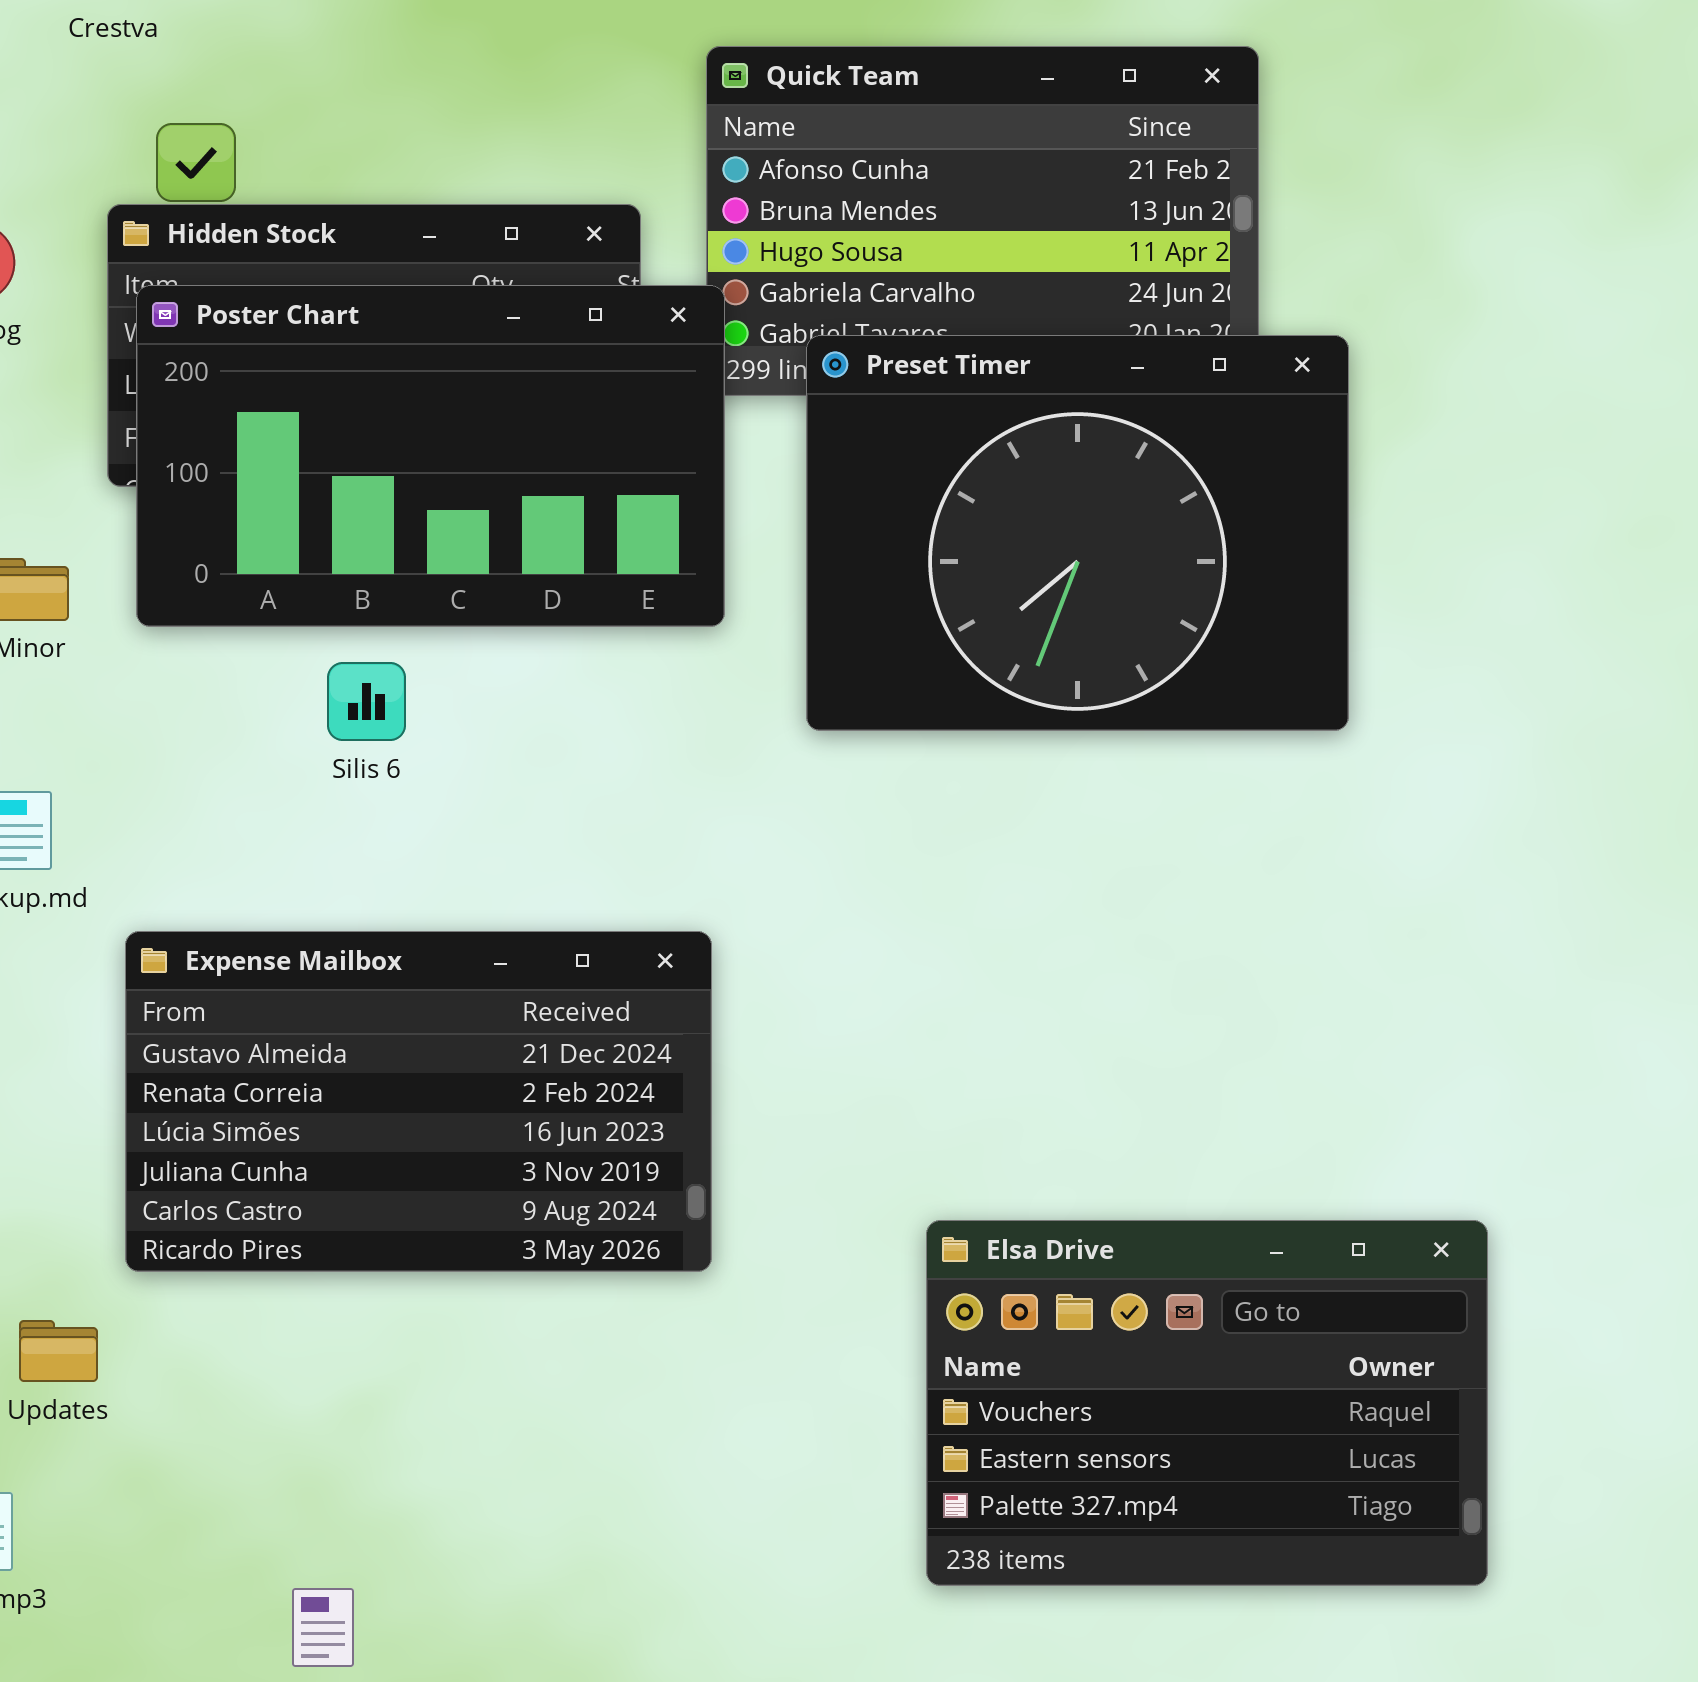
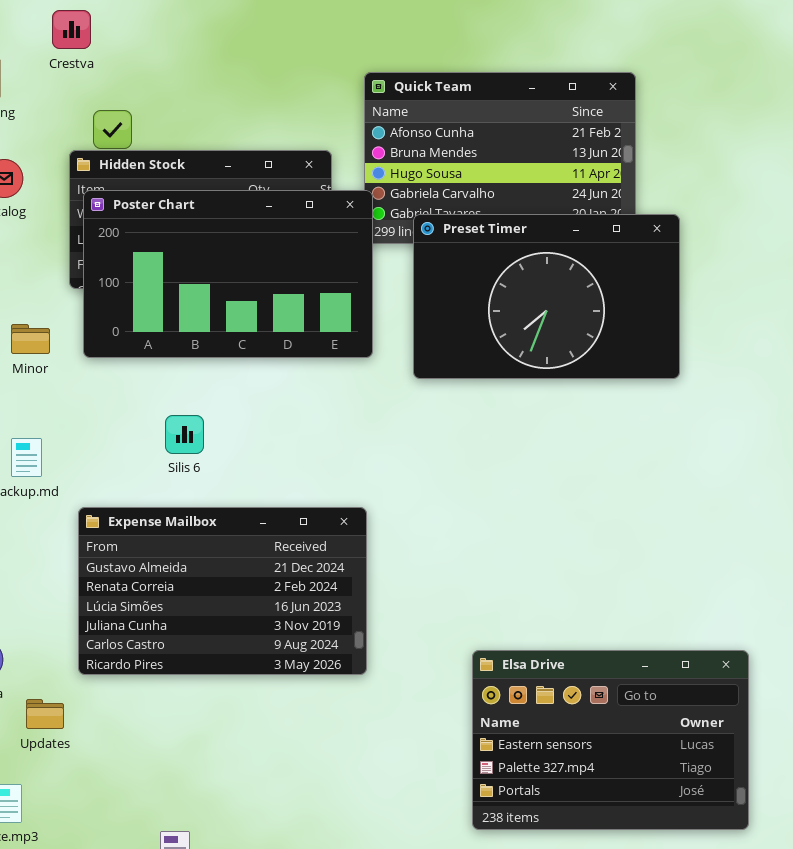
Preset Timer: [806,335,1349,731] -> [413,214,680,379], resized
Silis 6: [327,662,406,741] -> [165,415,204,454], moved
Elsa Drive: [926,1220,1488,1586] -> [472,650,749,830], scrolled down 1 row

